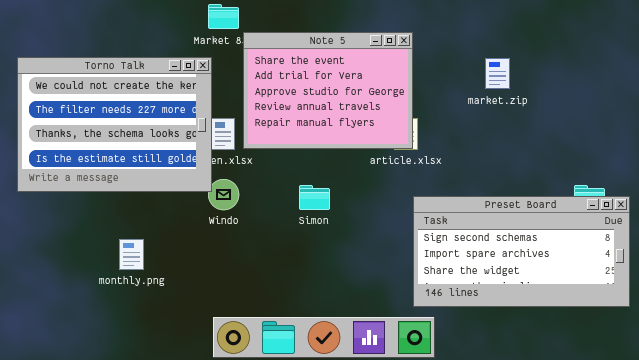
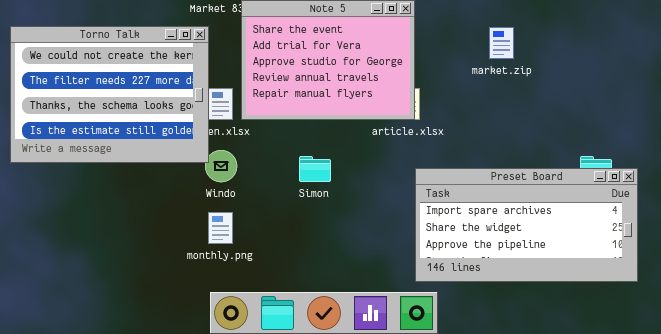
Preset Board: [413,196,630,307] -> [415,168,638,282], scrolled down 1 row
monthly.png: [119,239,144,270] -> [208,212,233,244], moved

